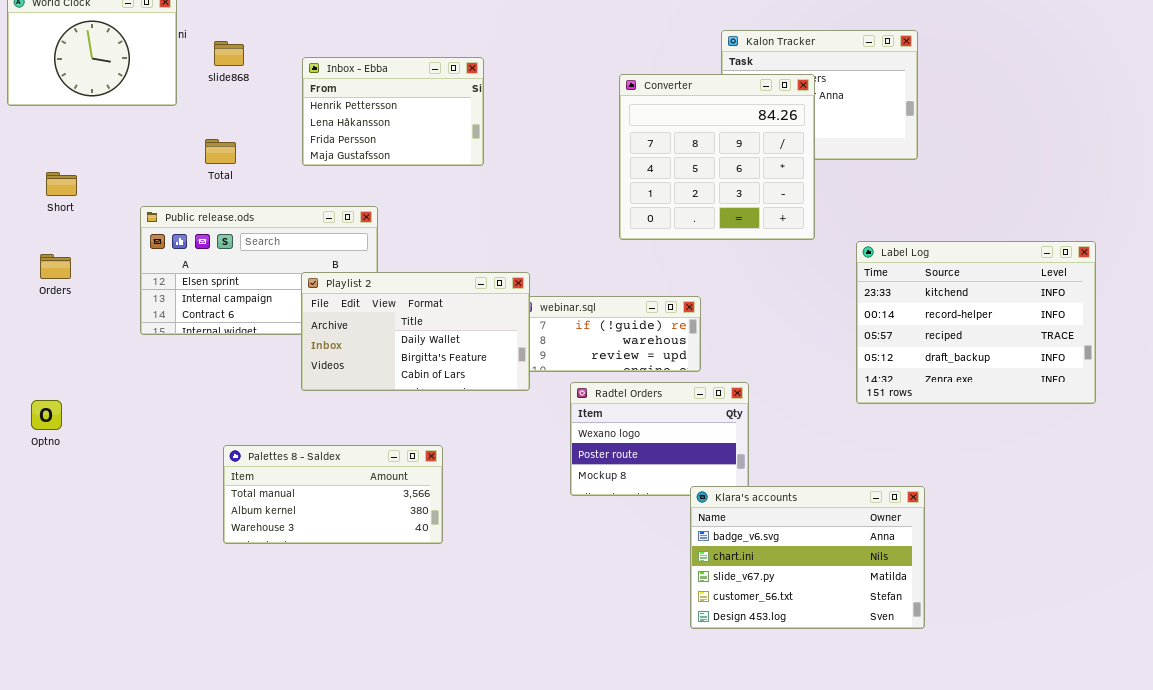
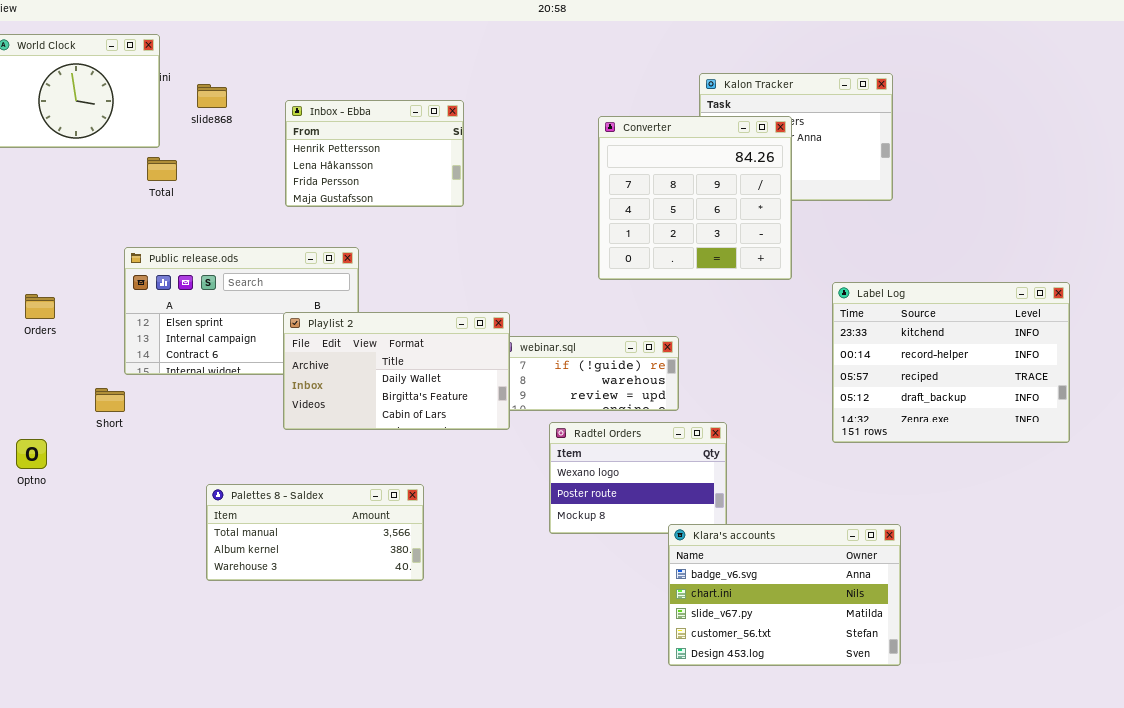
Total: [205,139,236,164] -> [147,157,177,181], moved
Short: [46,172,77,196] -> [95,388,125,412], moved

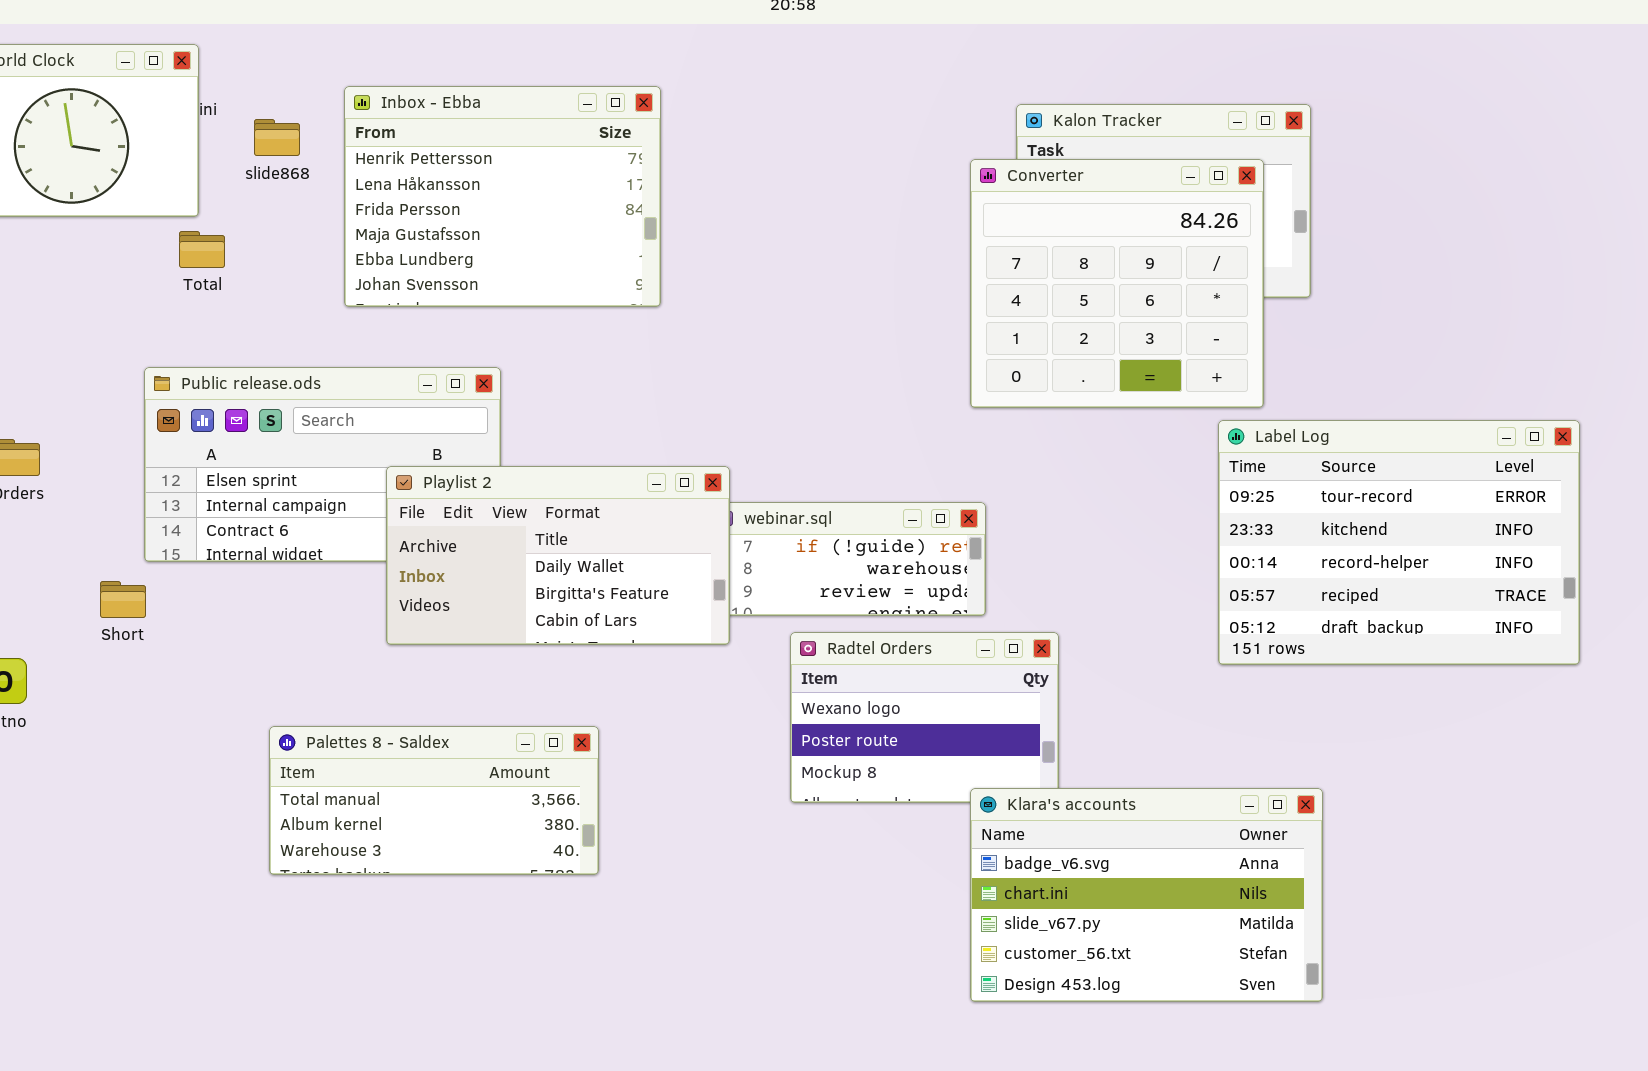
Inbox - Ebba: [285,100,464,207] -> [344,86,661,307], resized
Converter: [598,116,792,280] -> [970,159,1264,408], moved
Label Log: [832,282,1070,443] -> [1218,420,1580,665], scrolled up 1 row

